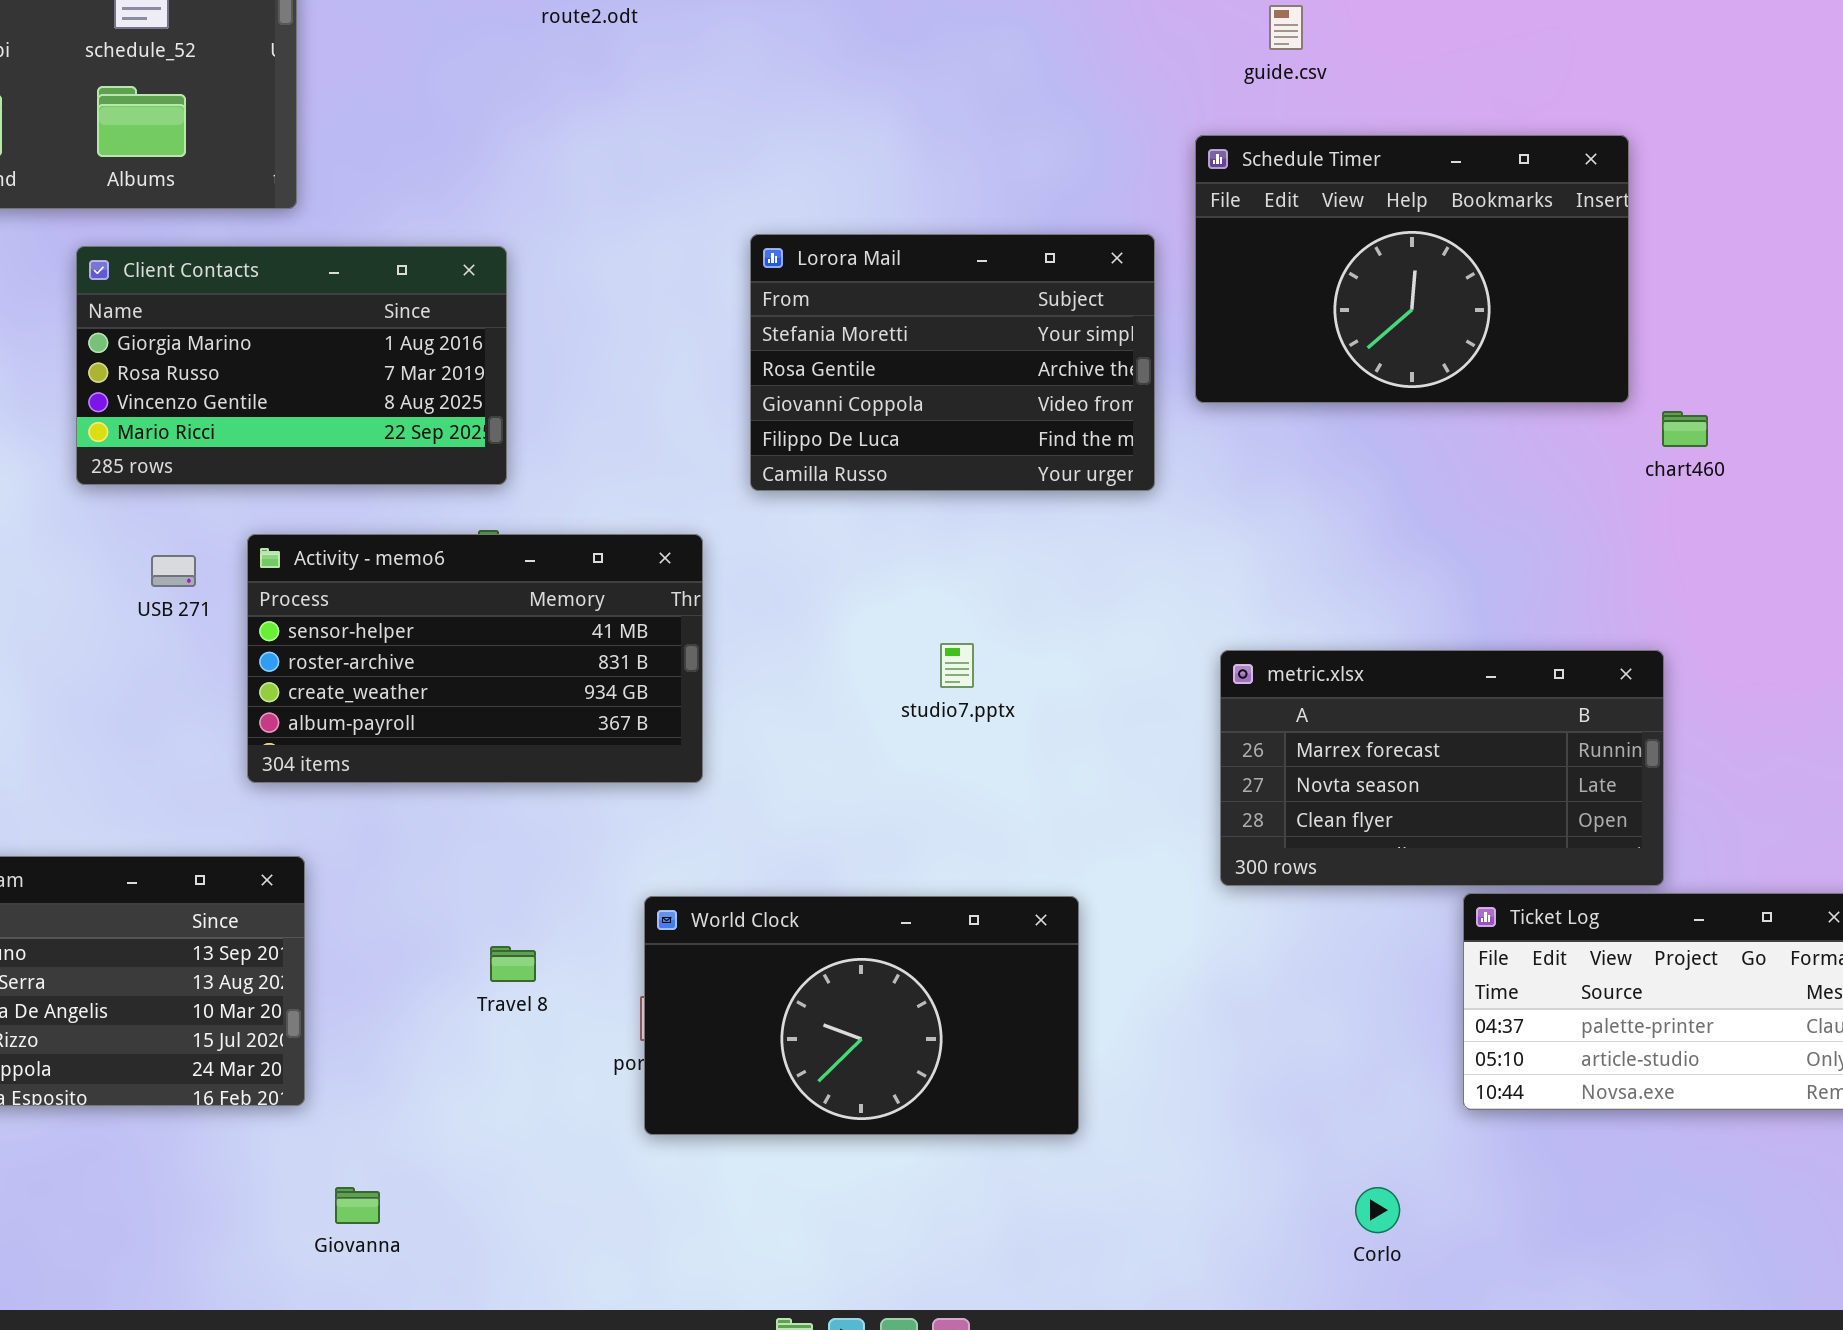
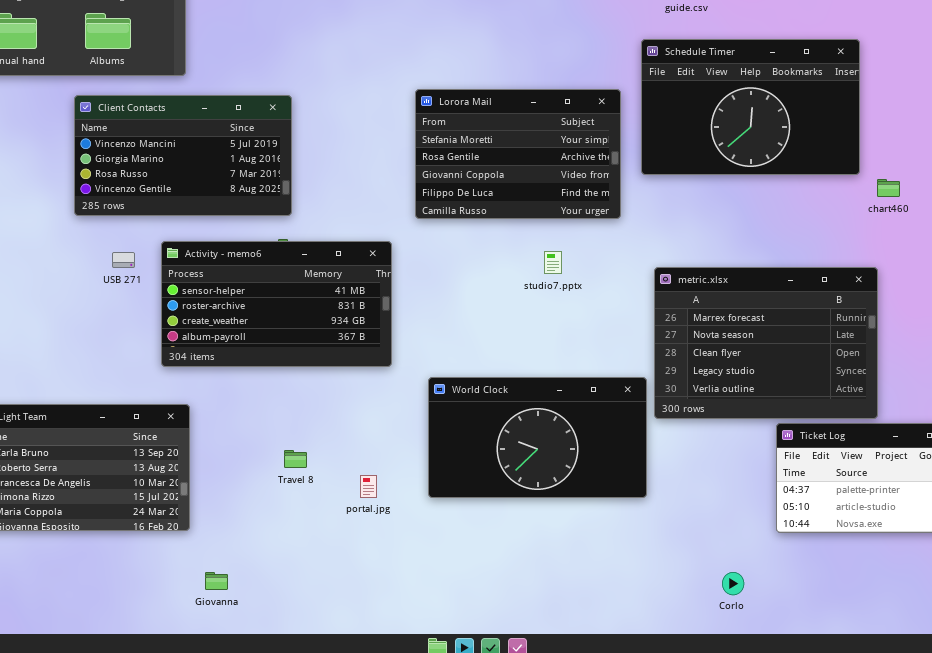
Client Contacts: [76,246,507,485] -> [74,95,292,216], scrolled up 1 row
studio7.pptx: [940,643,974,688] -> [544,251,562,274], moved
metric.xlsx: [1220,650,1664,886] -> [654,267,878,419], resized
World Clock: [644,896,1079,1135] -> [428,377,647,498], moved

